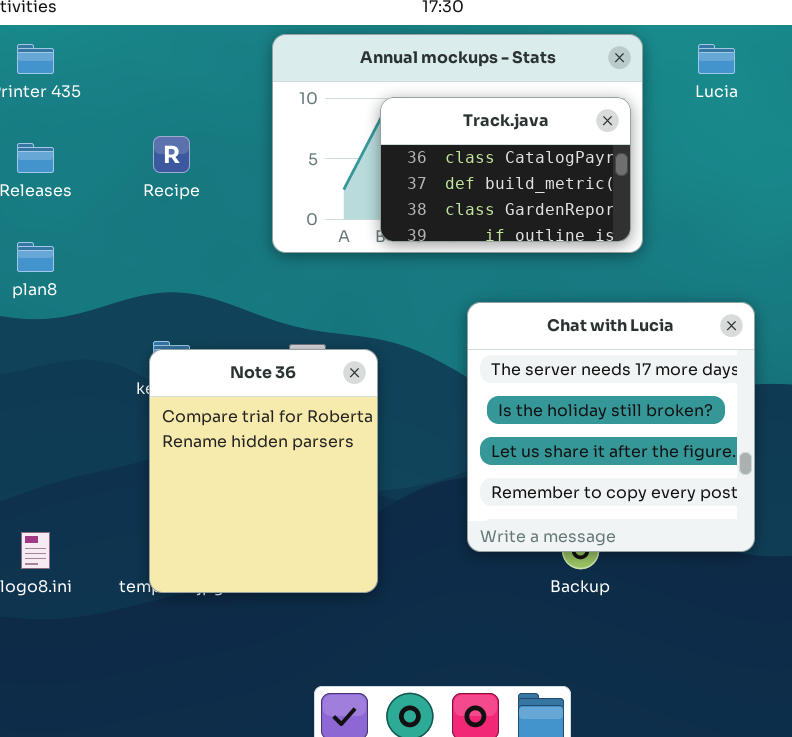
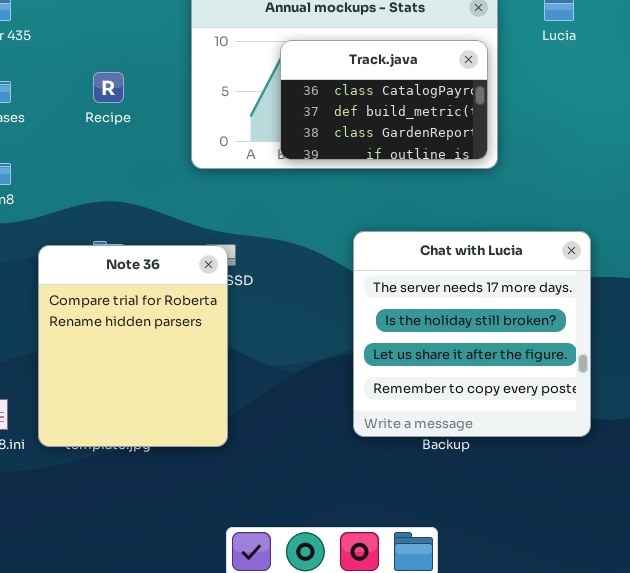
Chat with Lucia: [467,302,755,552] -> [353,231,591,437], moved
Note 36: [149,349,378,593] -> [38,245,228,447], moved

